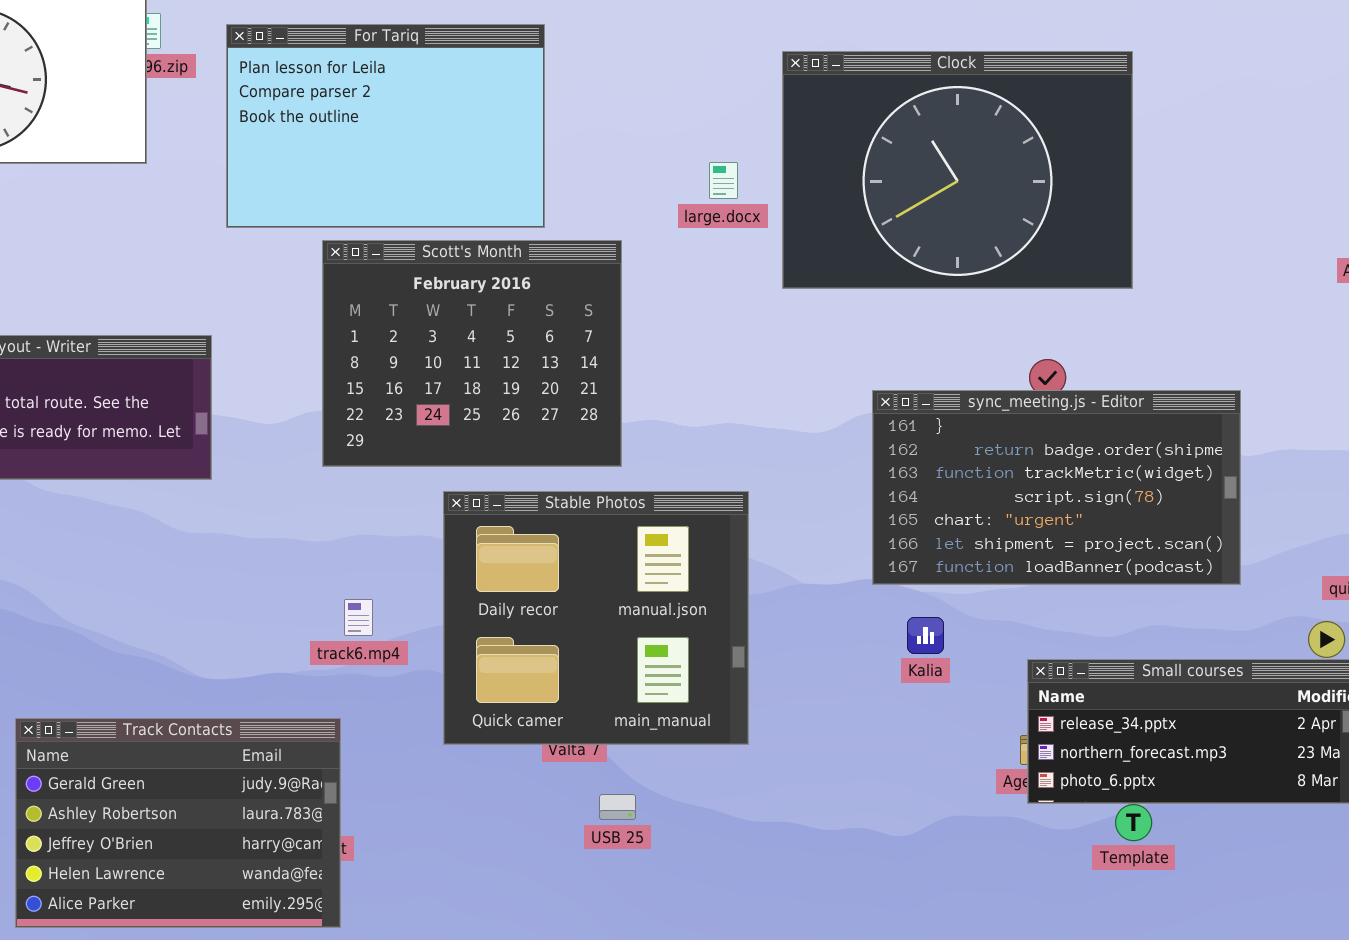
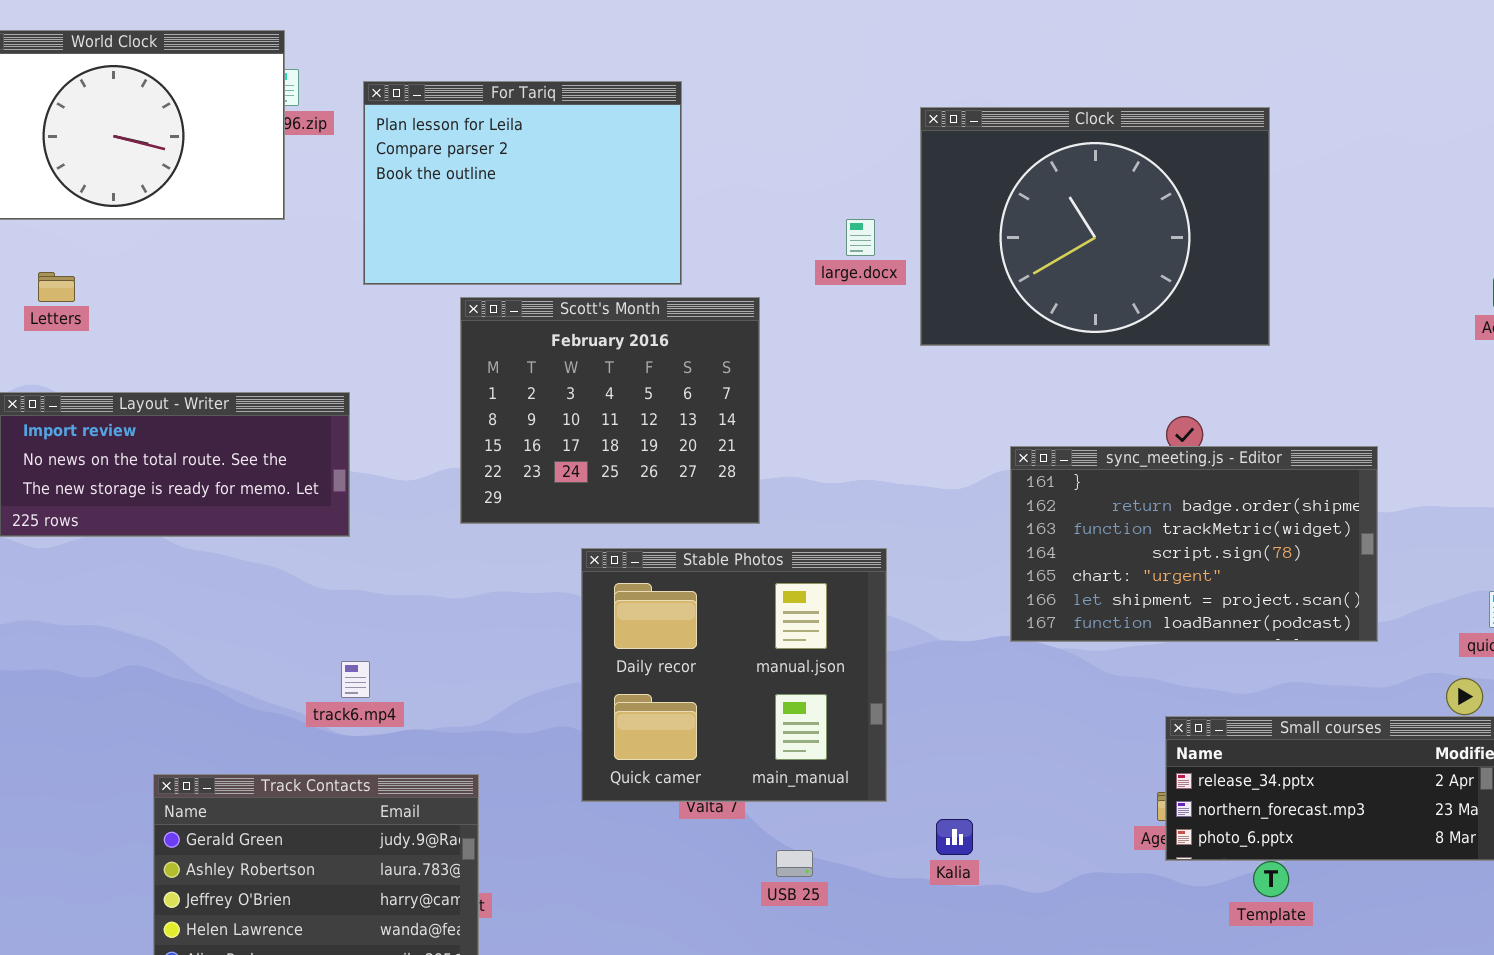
track6.mp4: [344,599,373,636] -> [341,661,370,698], moved
Kalia: [907,617,944,654] -> [936,819,973,855], moved
USB 25: [599,794,636,820] -> [776,850,813,877], moved

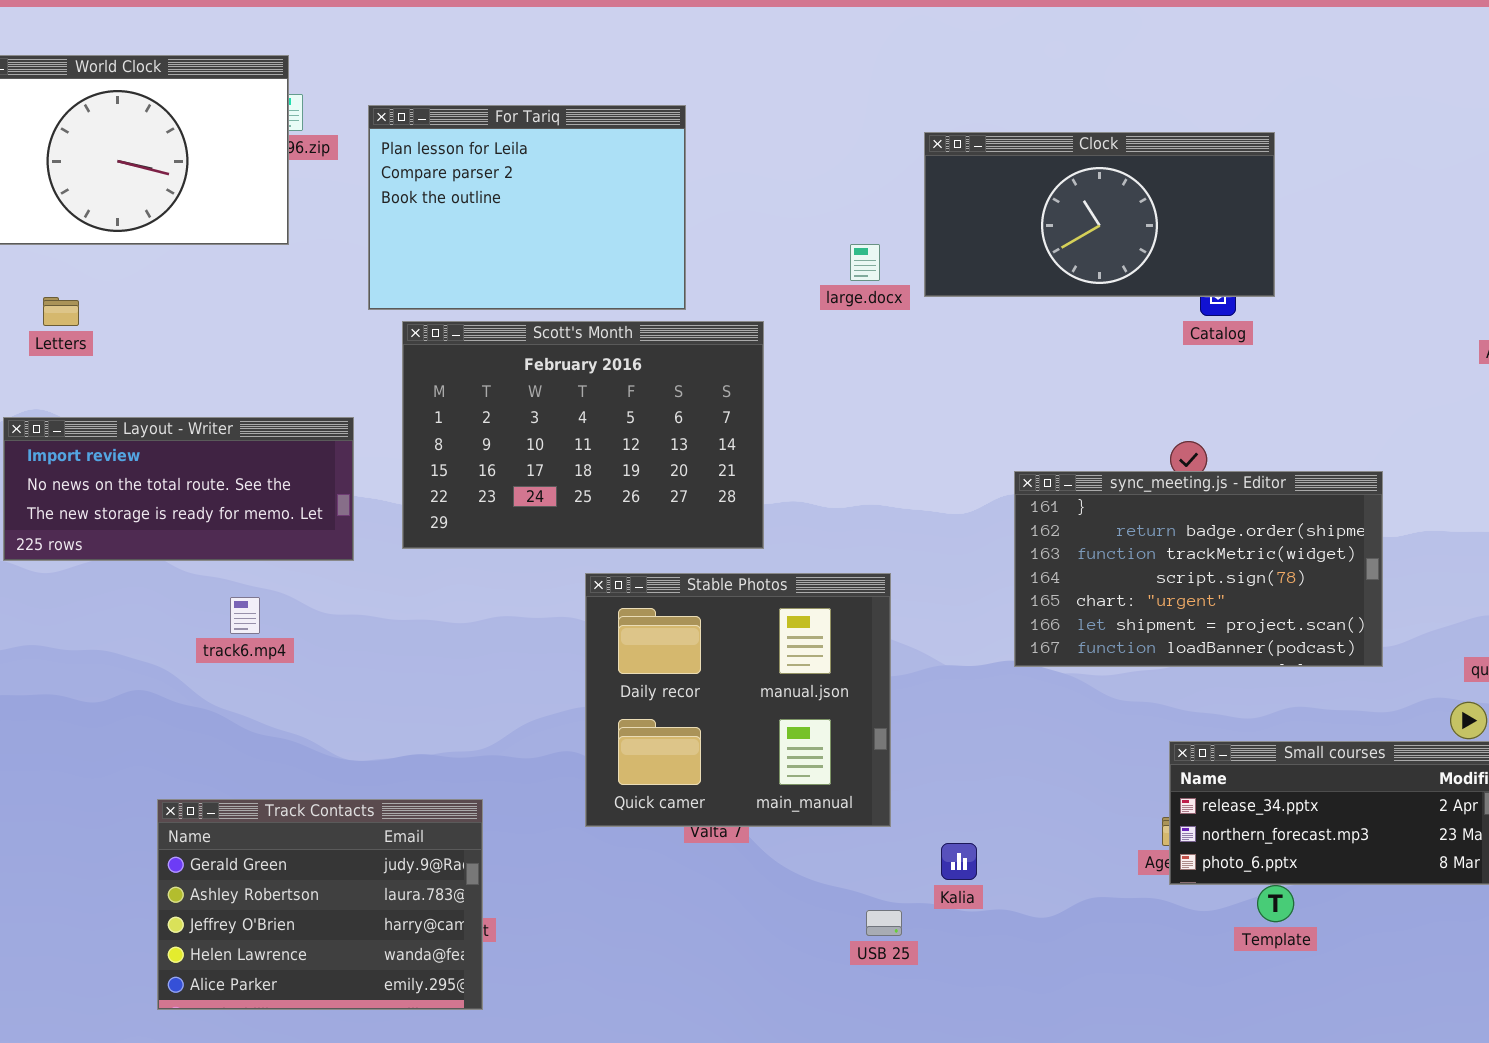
Clock: [920,107,1270,346] -> [924,132,1275,297], resized
Scott's Month: [460,297,760,524] -> [402,321,764,549], resized
track6.mp4: [341,661,370,698] -> [230,597,260,634], moved
USB 25: [776,850,813,877] -> [866,910,902,936], moved

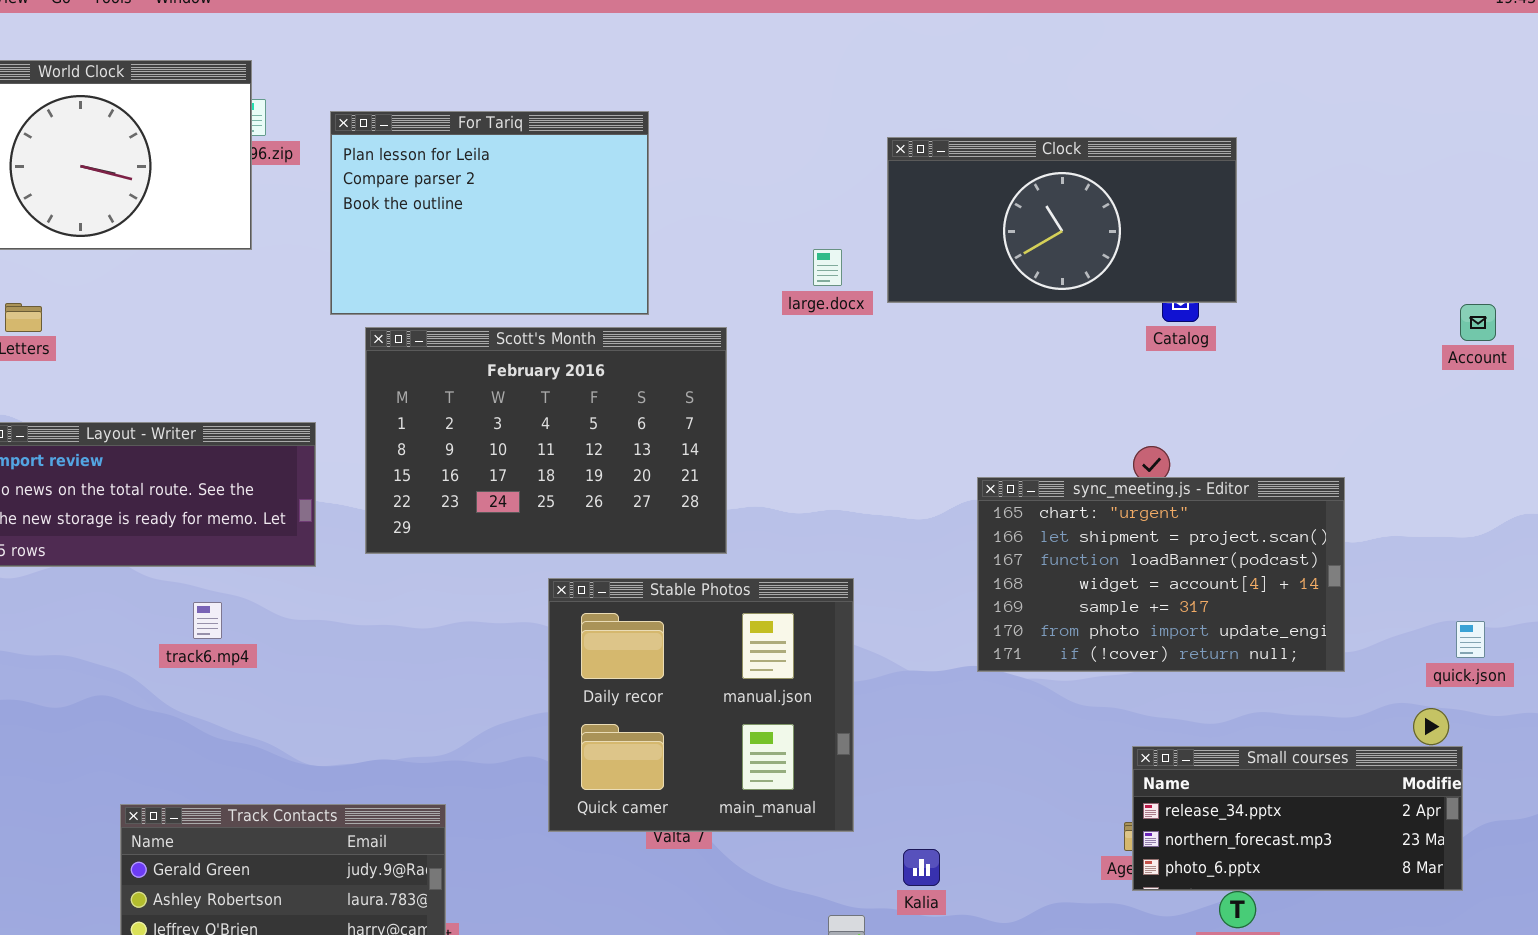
sync_meeting.js - Editor: [1014,471,1383,667] -> [977,477,1345,672], scrolled down 4 rows

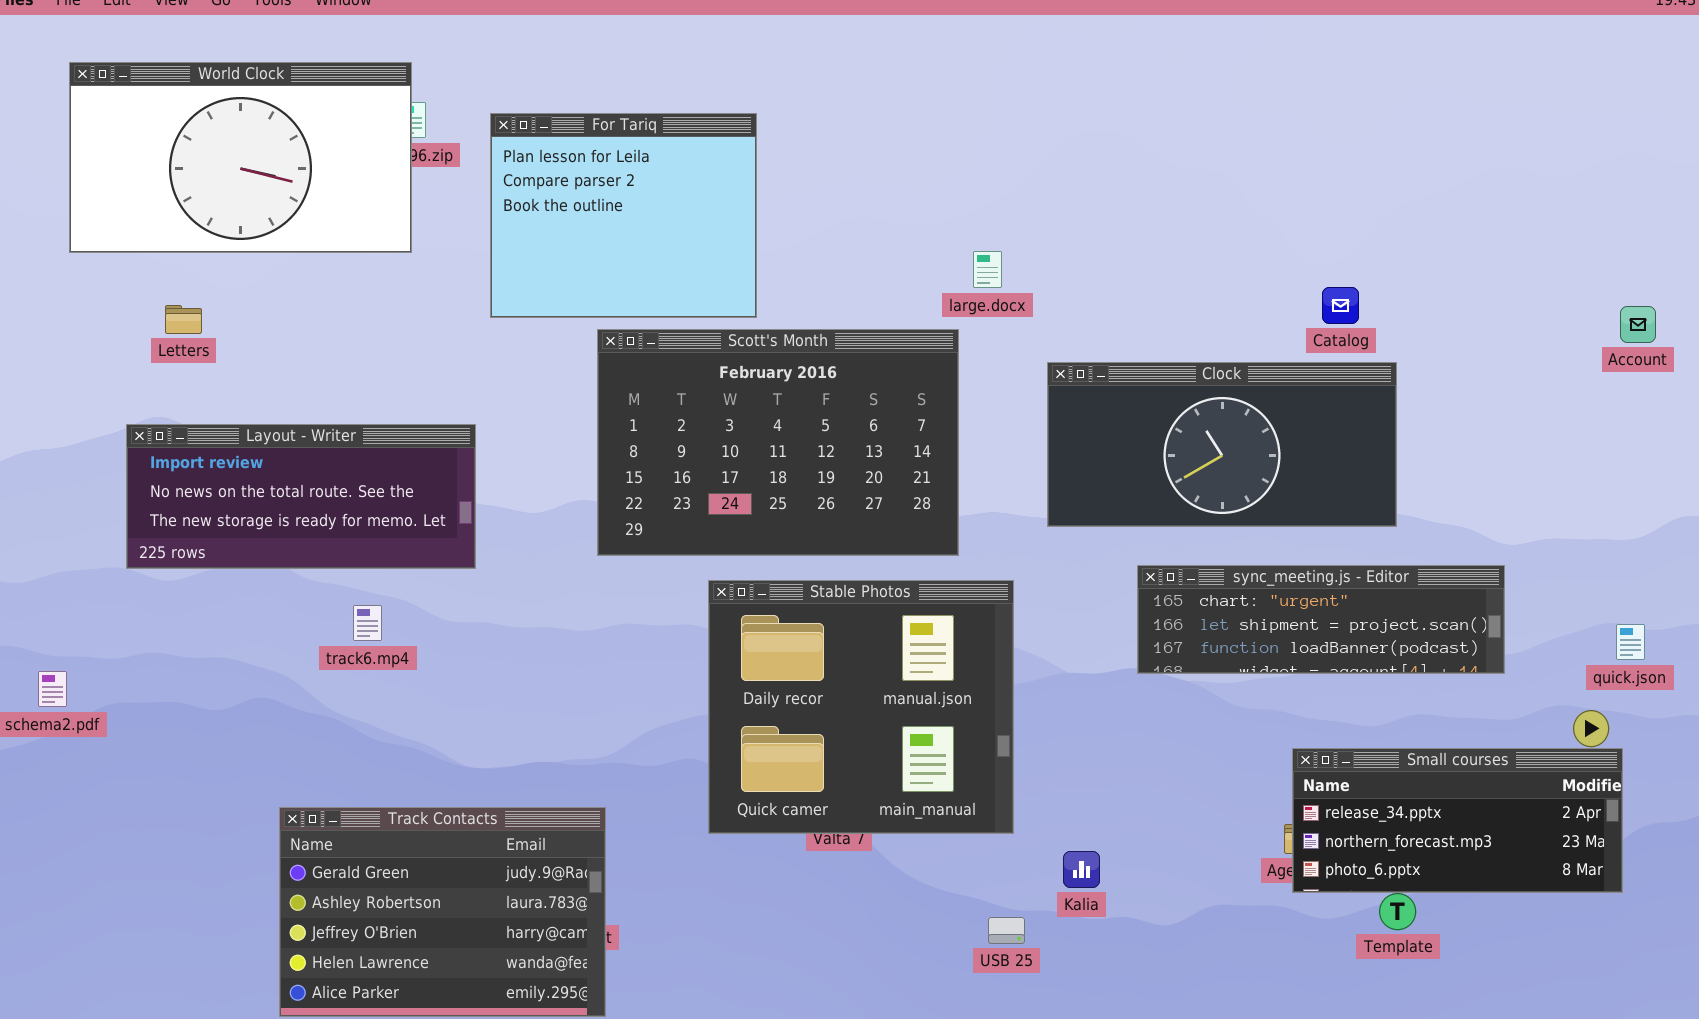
For Tariq: [330,111,649,315] -> [490,113,757,318], resized
Clock: [887,137,1237,303] -> [1047,362,1397,527], moved
Scott's Month: [365,327,727,554] -> [597,329,959,556], moved
sync_meeting.js - Editor: [977,477,1345,672] -> [1137,565,1505,674], resized

